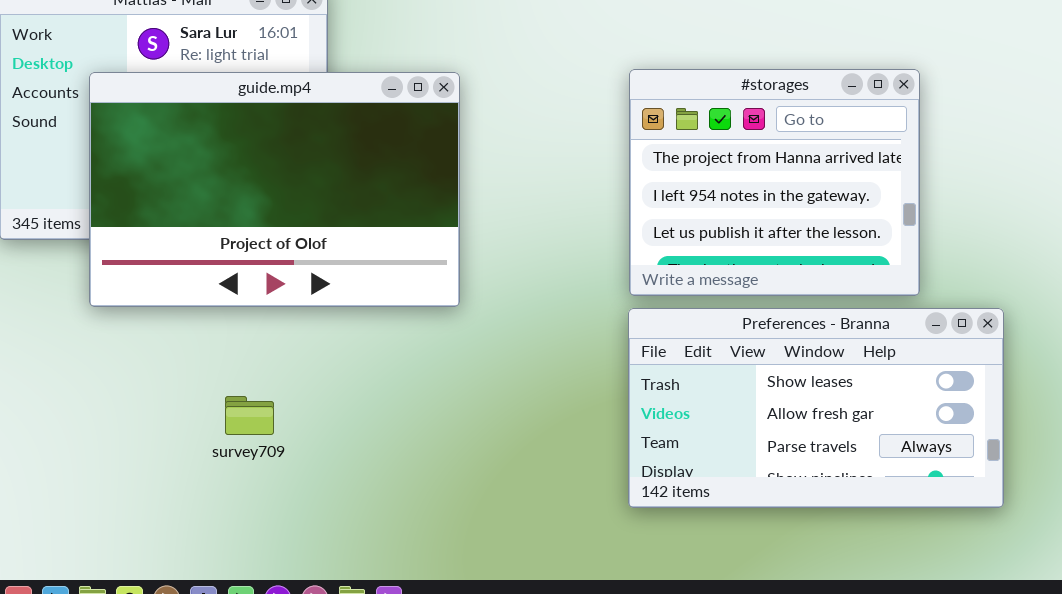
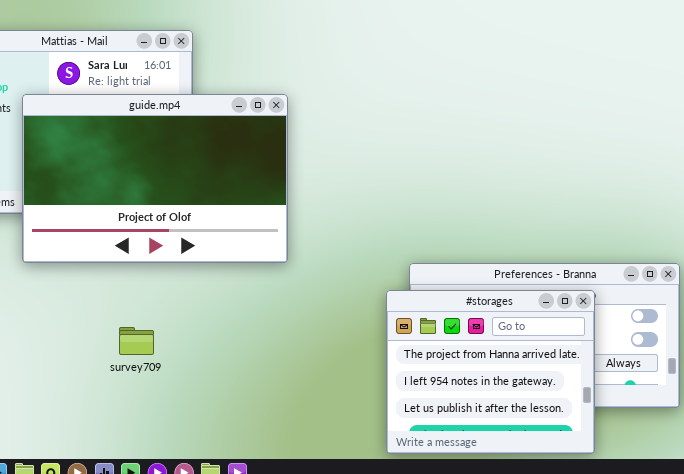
#storages: [629,69,920,296] -> [386,290,595,454], moved

